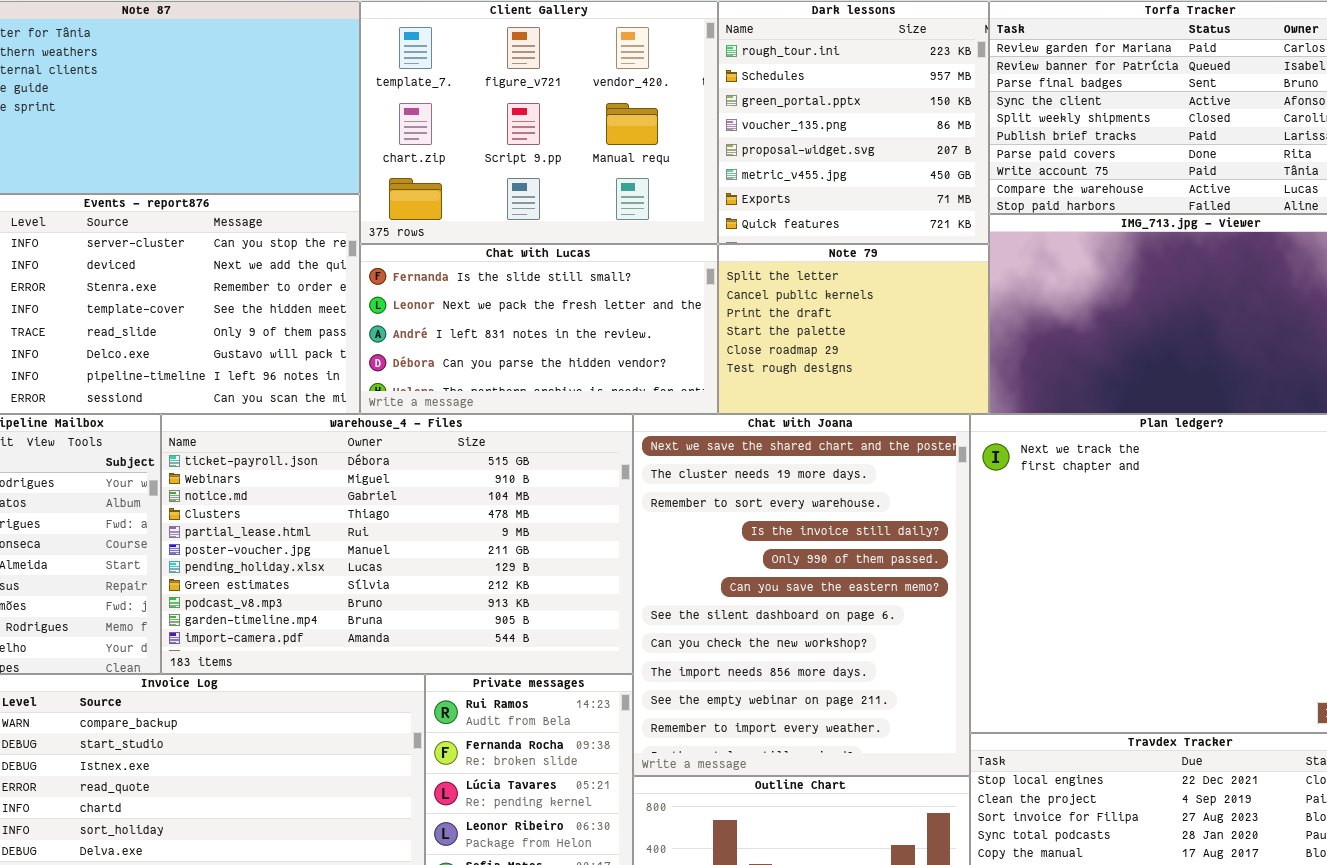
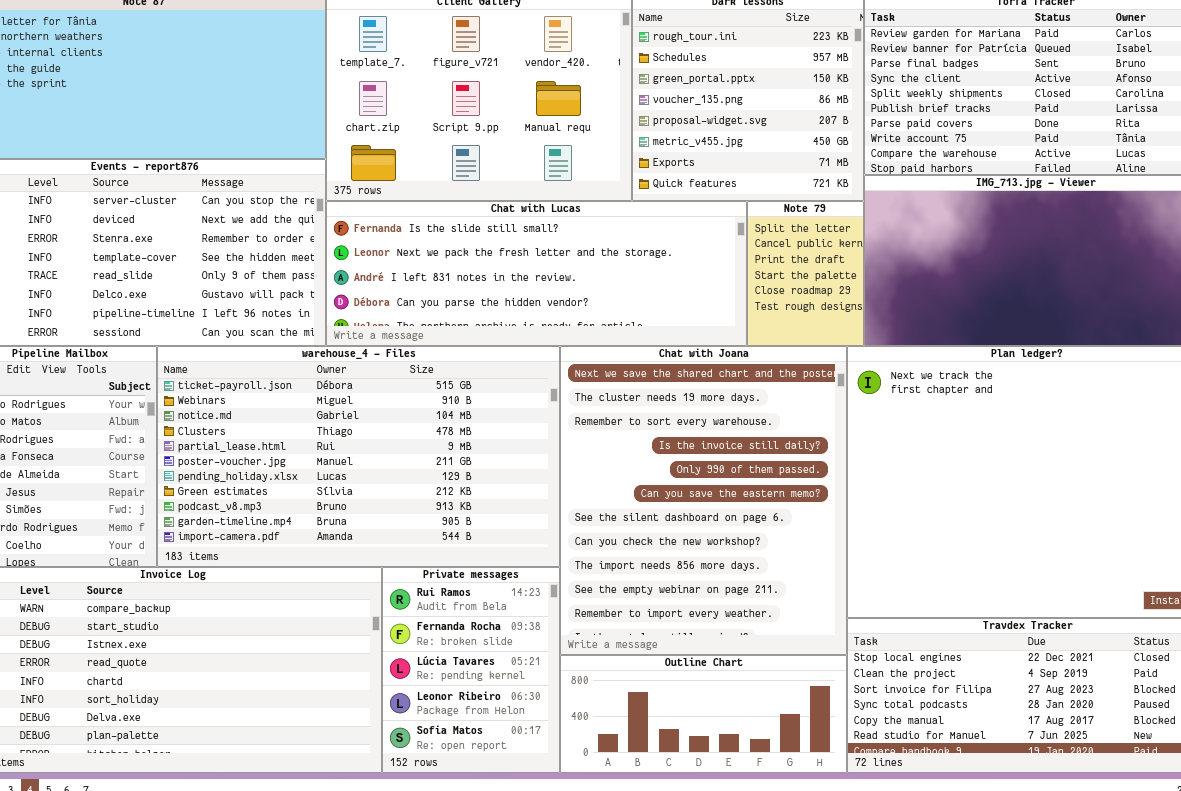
Chat with Lucas: [360,244,718,414] -> [326,201,747,346], resized
Note 79: [718,244,989,414] -> [747,201,864,346], resized

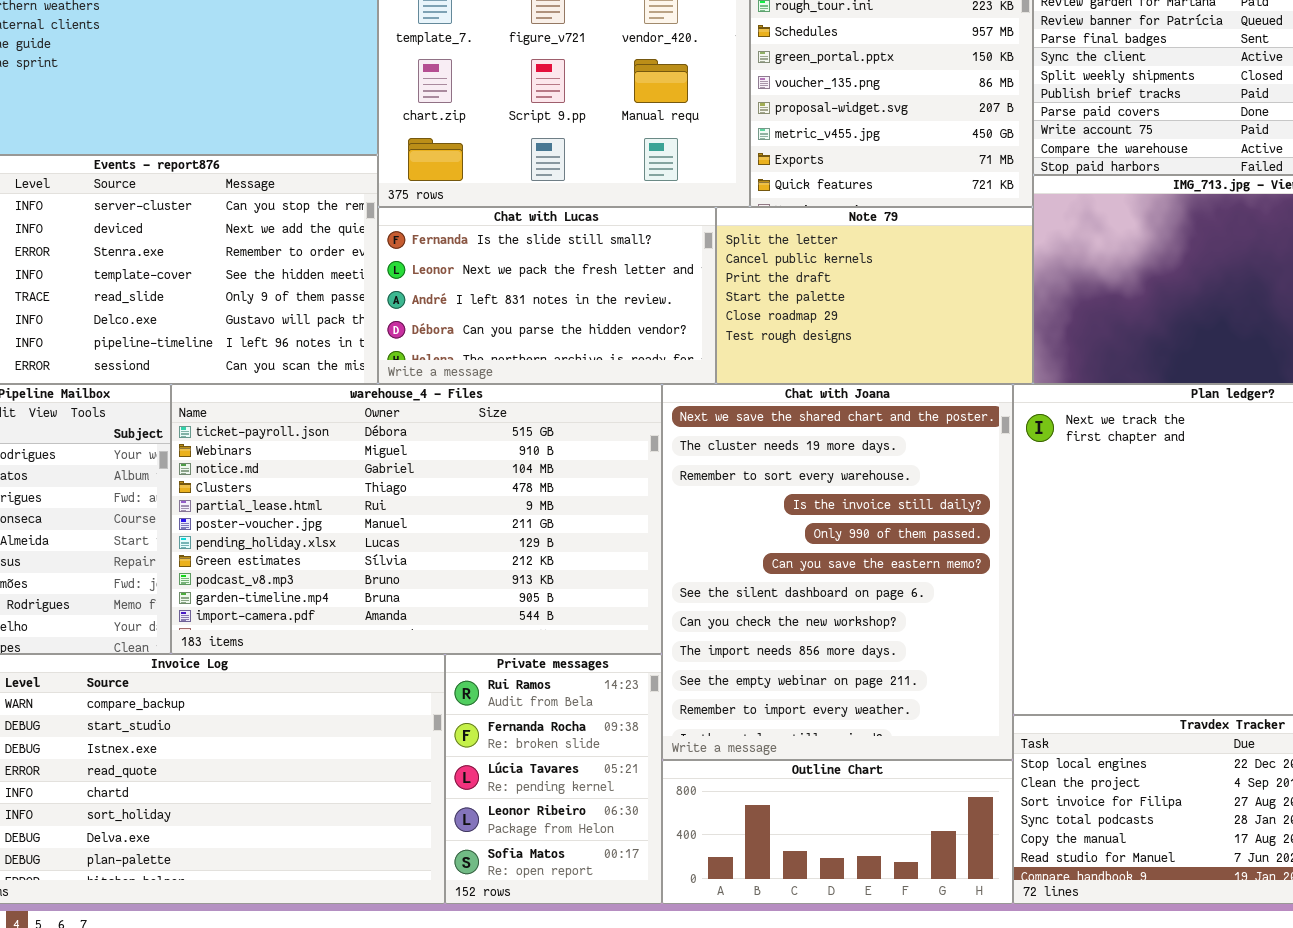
Chat with Lucas: [326,201,747,346] -> [378,207,716,384], resized
Note 79: [747,201,864,346] -> [716,207,1033,384], resized

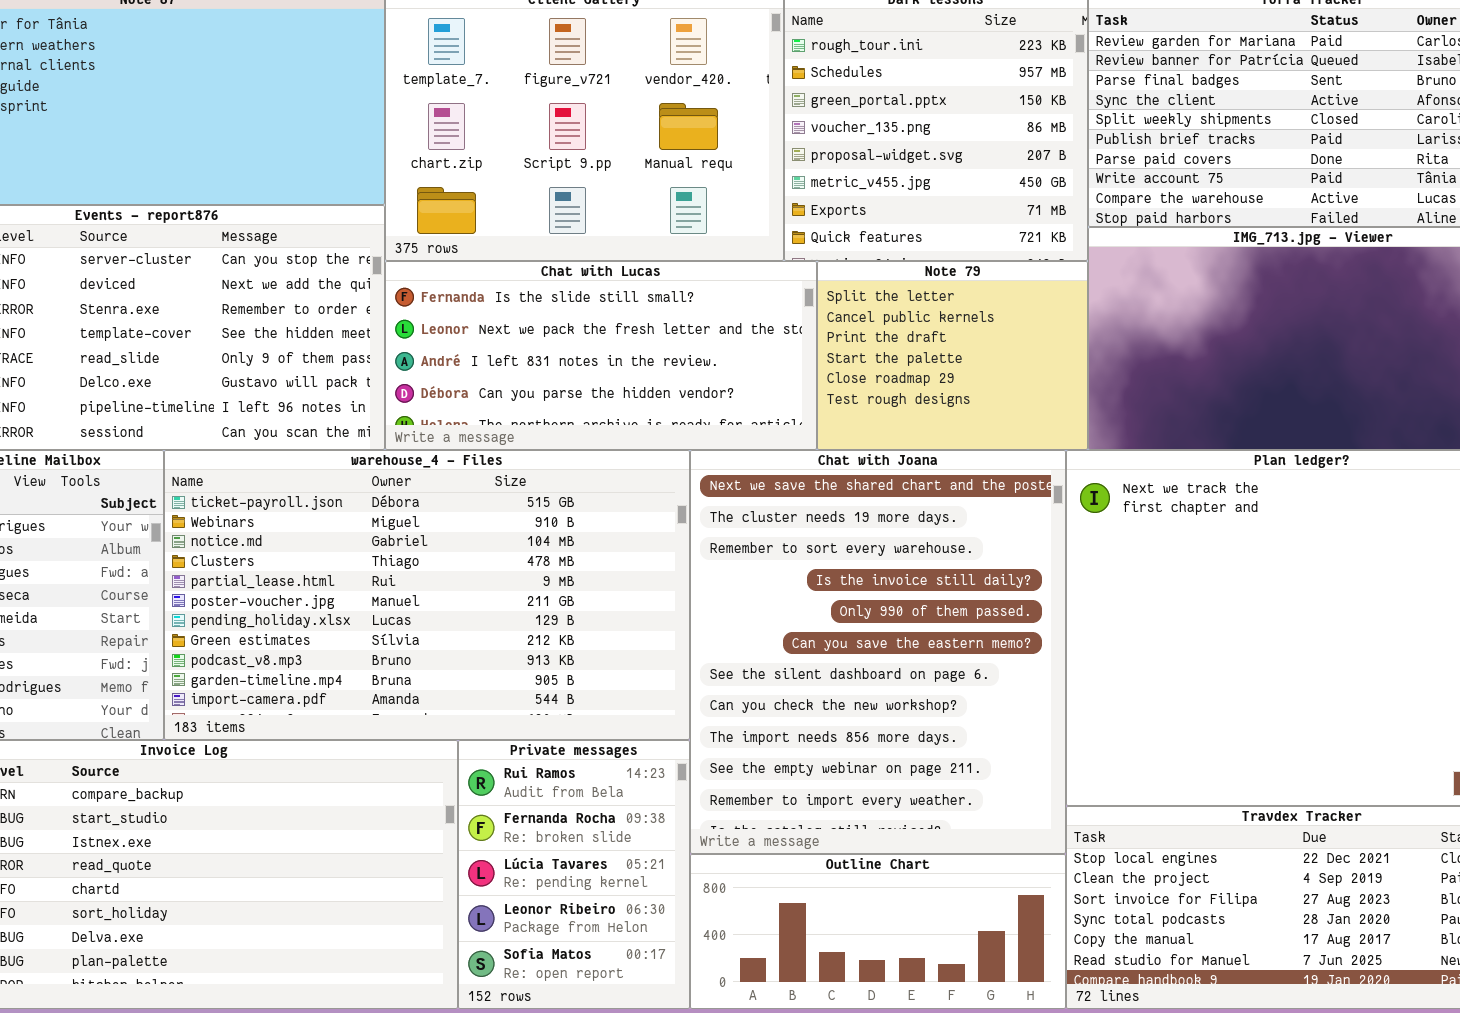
Chat with Lucas: [378,207,716,384] -> [385,261,817,450], resized
Note 79: [716,207,1033,384] -> [817,261,1088,450], resized

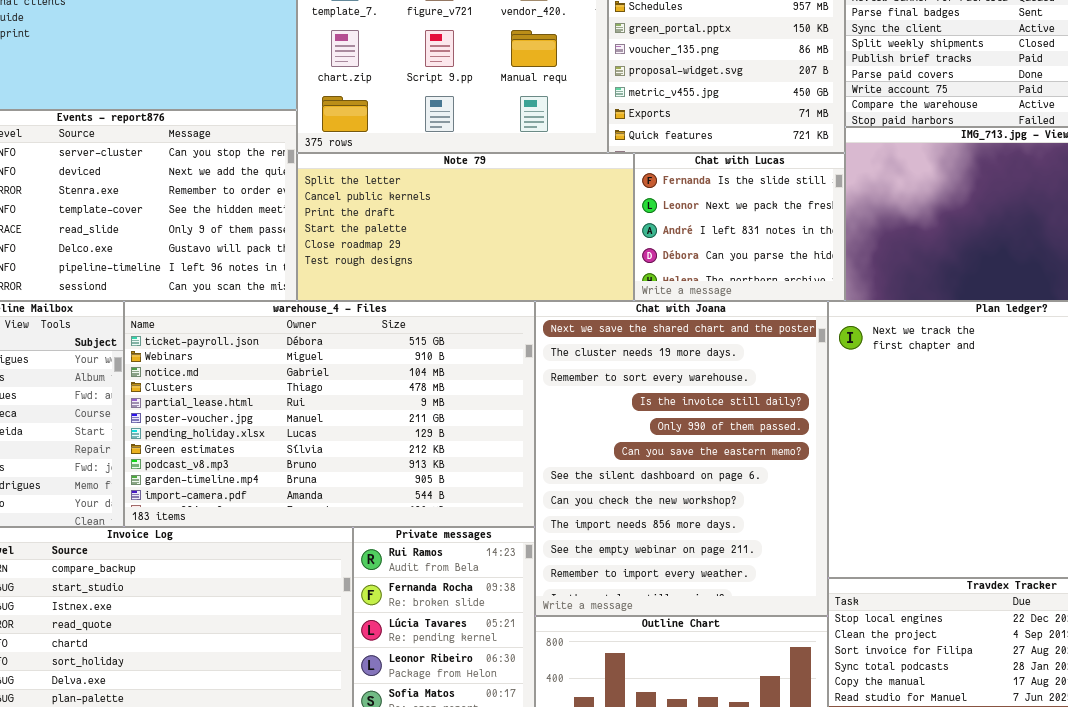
Chat with Lucas: [385,261,817,450] -> [634,153,845,301], moved, resized
Note 79: [817,261,1088,450] -> [297,153,634,301], moved, resized

